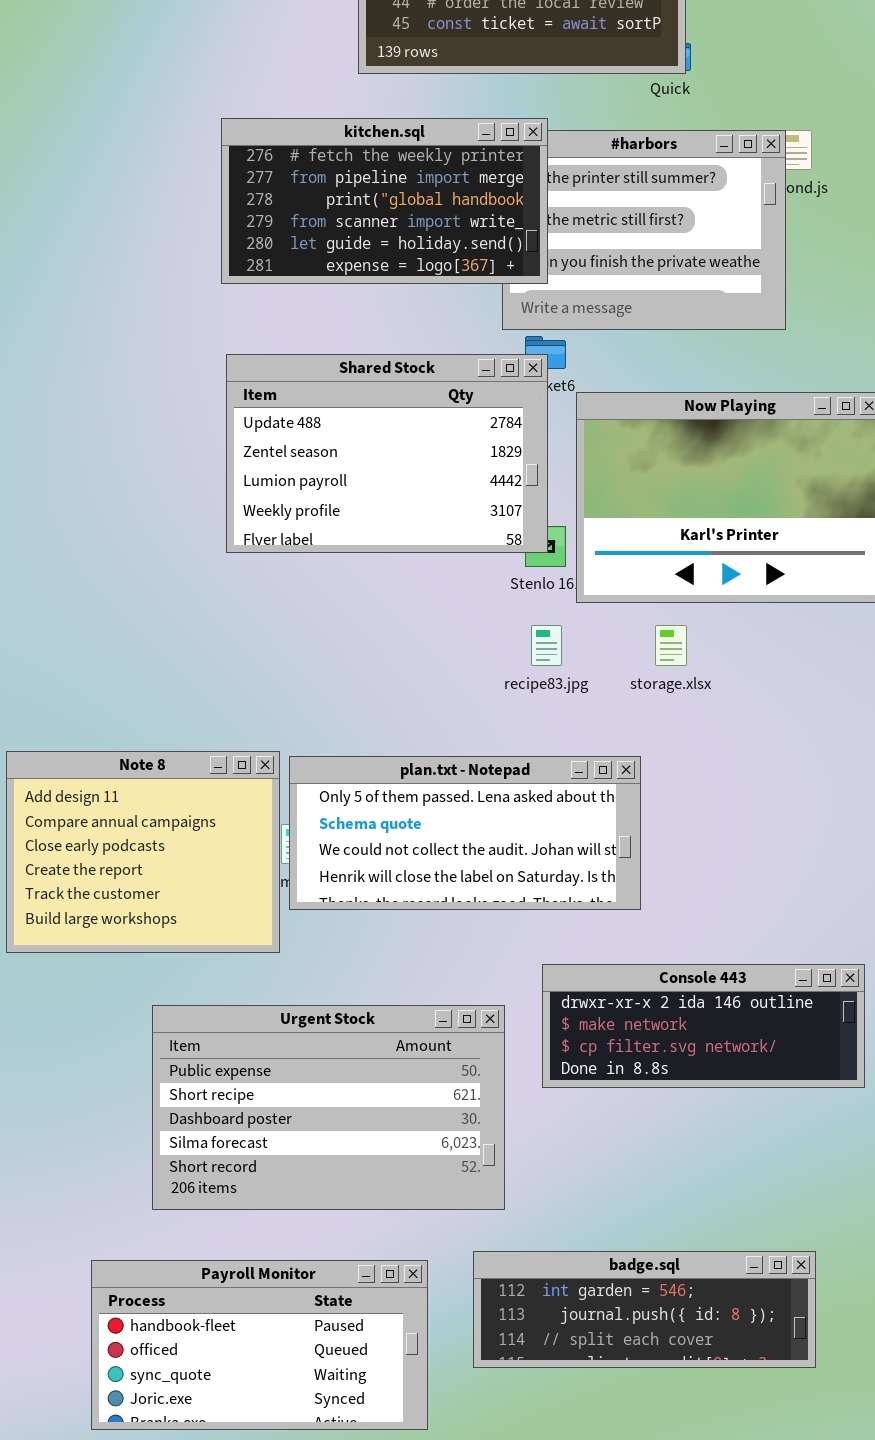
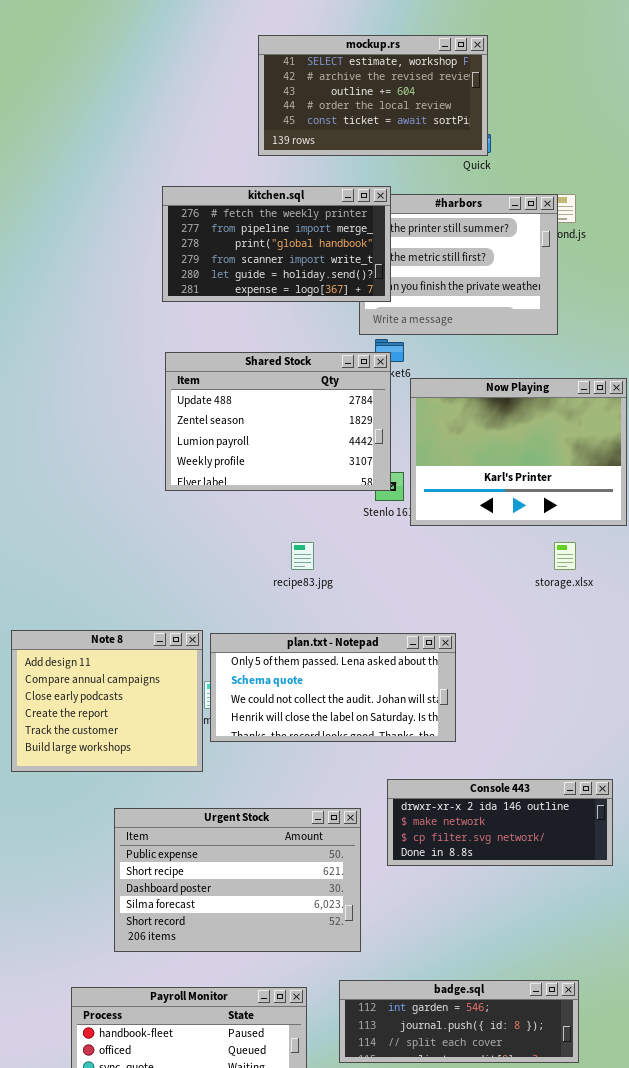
recipe83.jpg: [531,625,562,666] -> [291,542,314,570], moved
storage.xlsx: [655,625,687,666] -> [554,542,576,570], moved

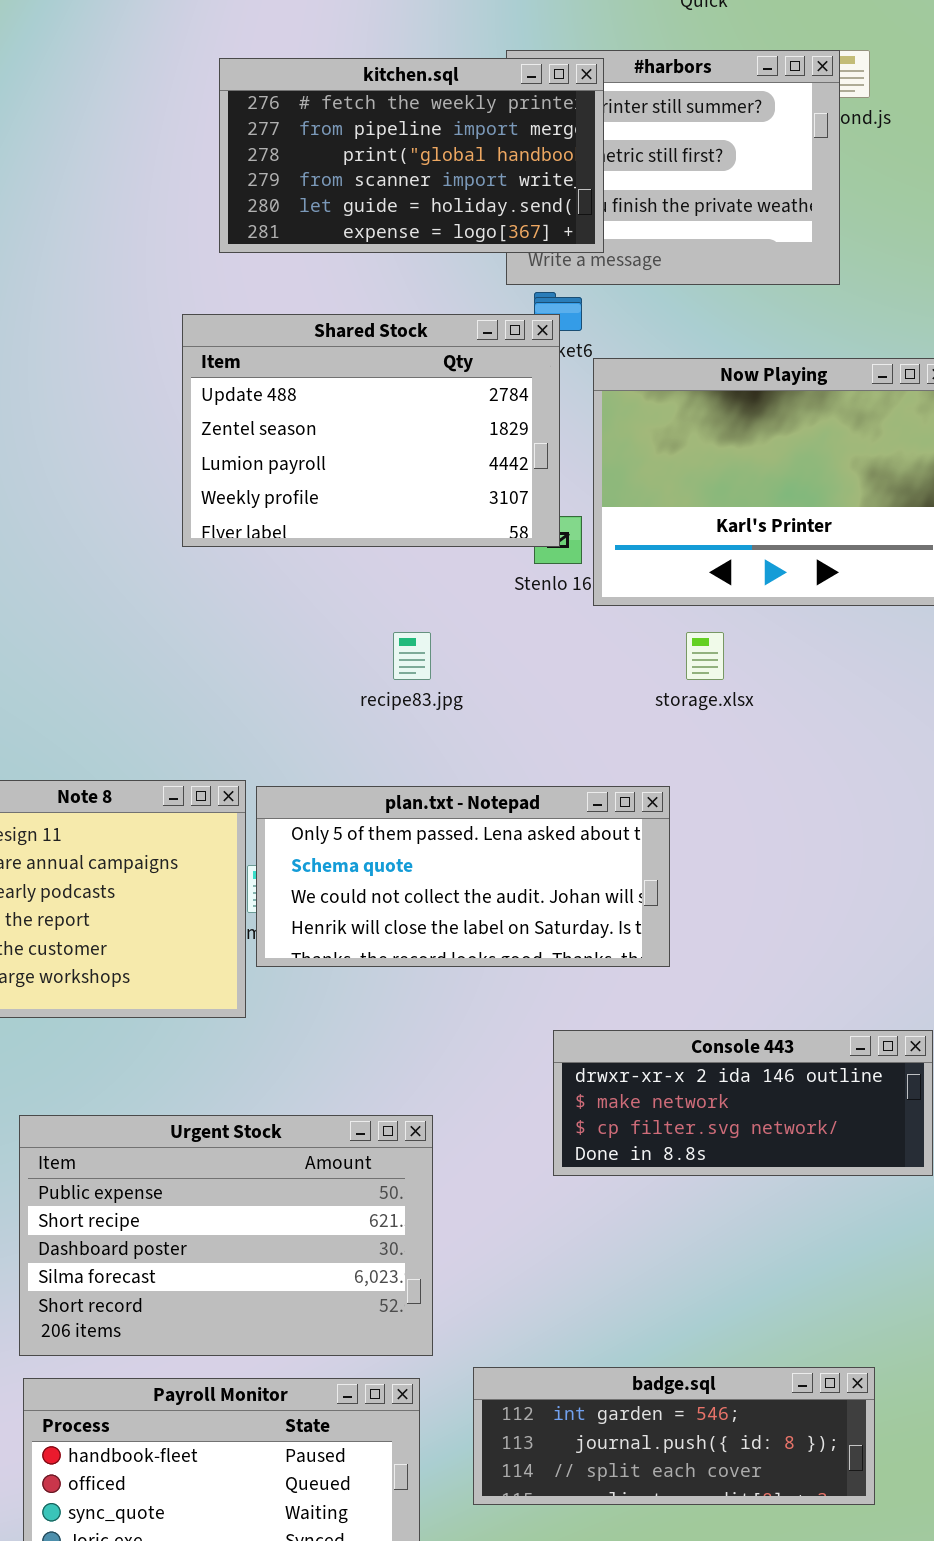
kitchen.sql: [162,186,391,302] -> [219,58,604,253], moved
storage.xlsx: [554,542,576,570] -> [686,632,724,680], moved
Urgent Stock: [114,808,361,952] -> [19,1115,433,1356], moved

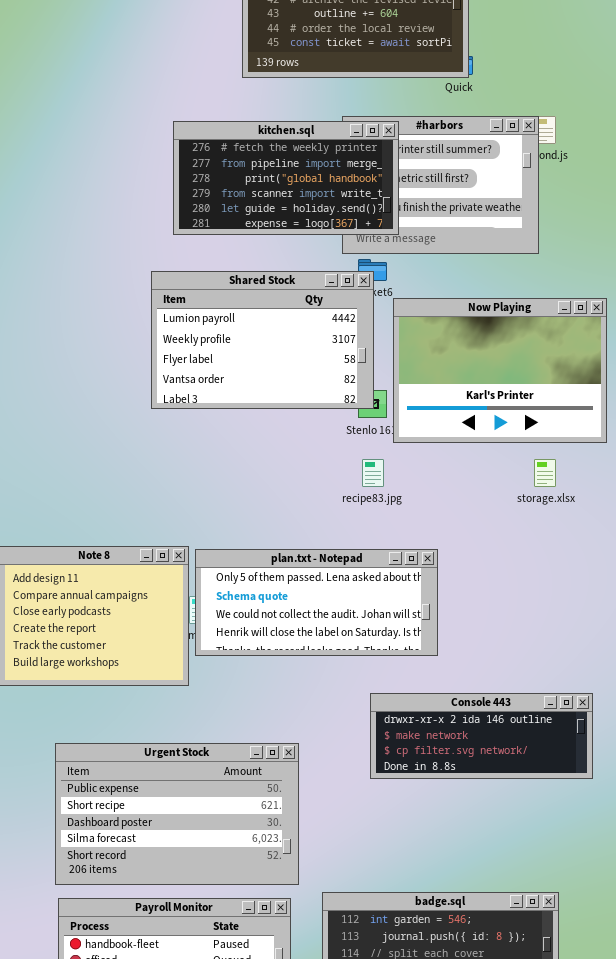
Shared Stock: [182,314,560,547] -> [151,271,374,409], scrolled down 2 rows
recipe83.jpg: [393,632,431,680] -> [362,459,384,487], moved
storage.xlsx: [686,632,724,680] -> [534,459,556,487], moved

